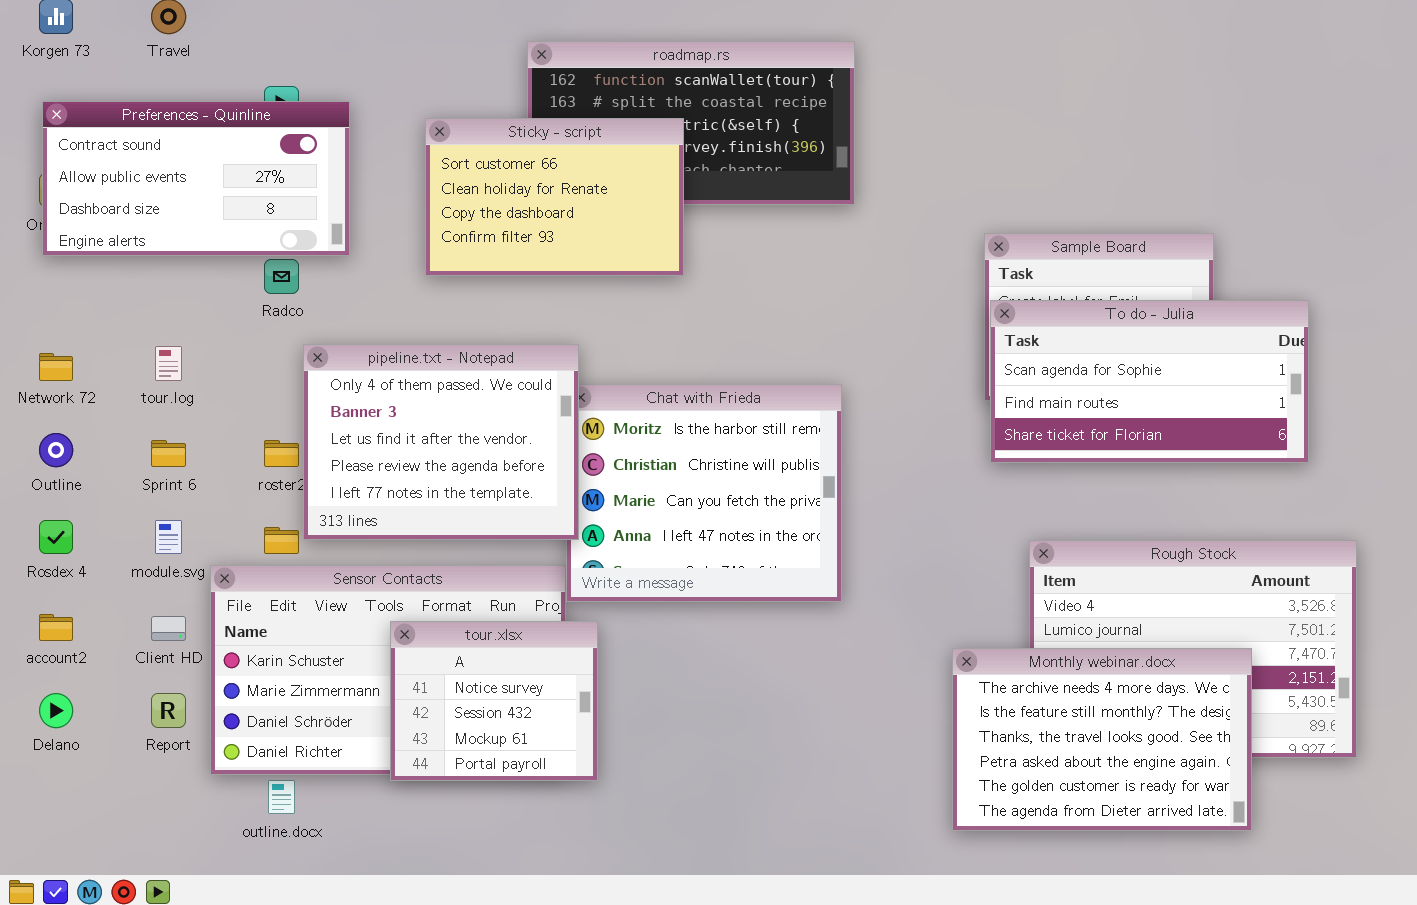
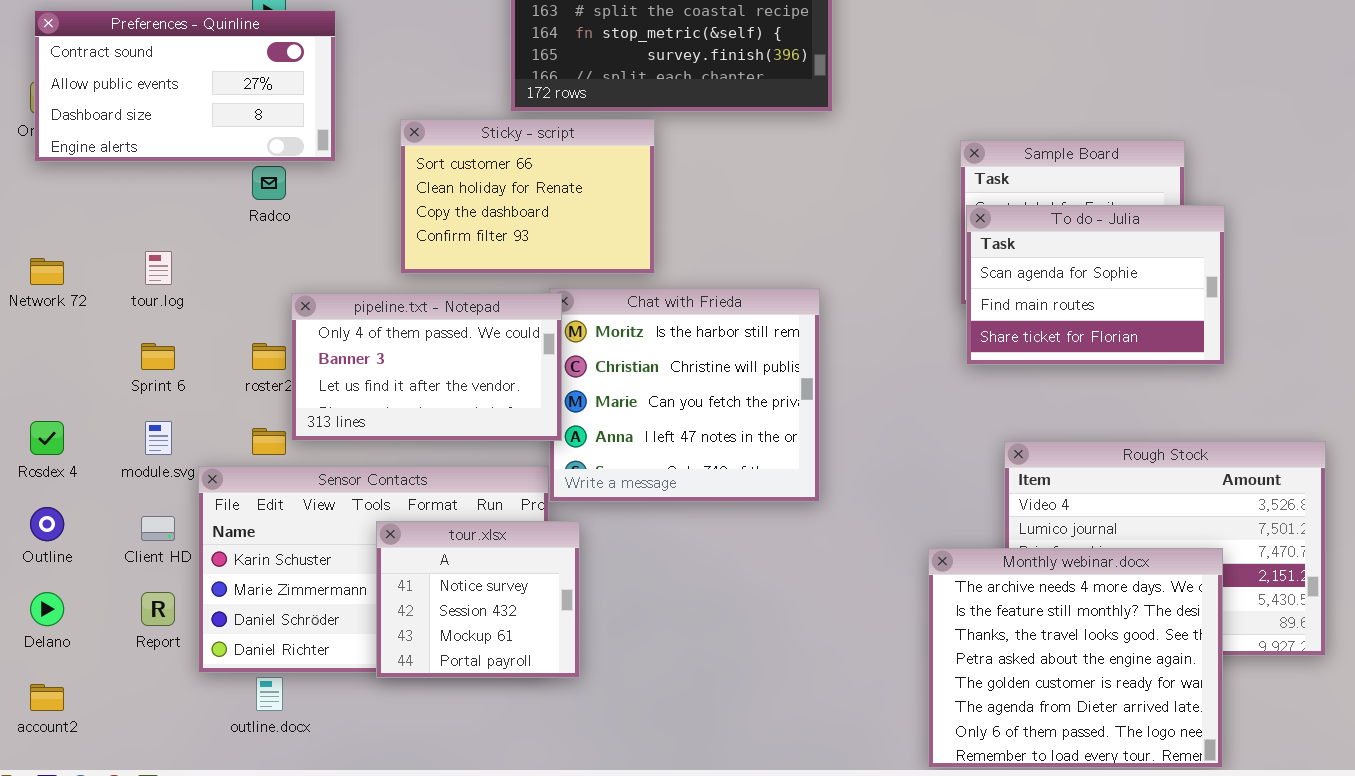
Sticky - script: [425,118,684,276] -> [400,119,655,274], moved
To do - Julia: [990,300,1309,463] -> [966,205,1225,365], resized
pipeline.txt - Notepad: [303,344,579,540] -> [291,293,562,441], resized
Outline: [39,433,73,467] -> [30,507,64,541], moved
account2: [39,614,73,641] -> [30,684,64,711], moved
Monthly webinar.docx: [952,648,1252,831] -> [928,548,1223,768], resized

